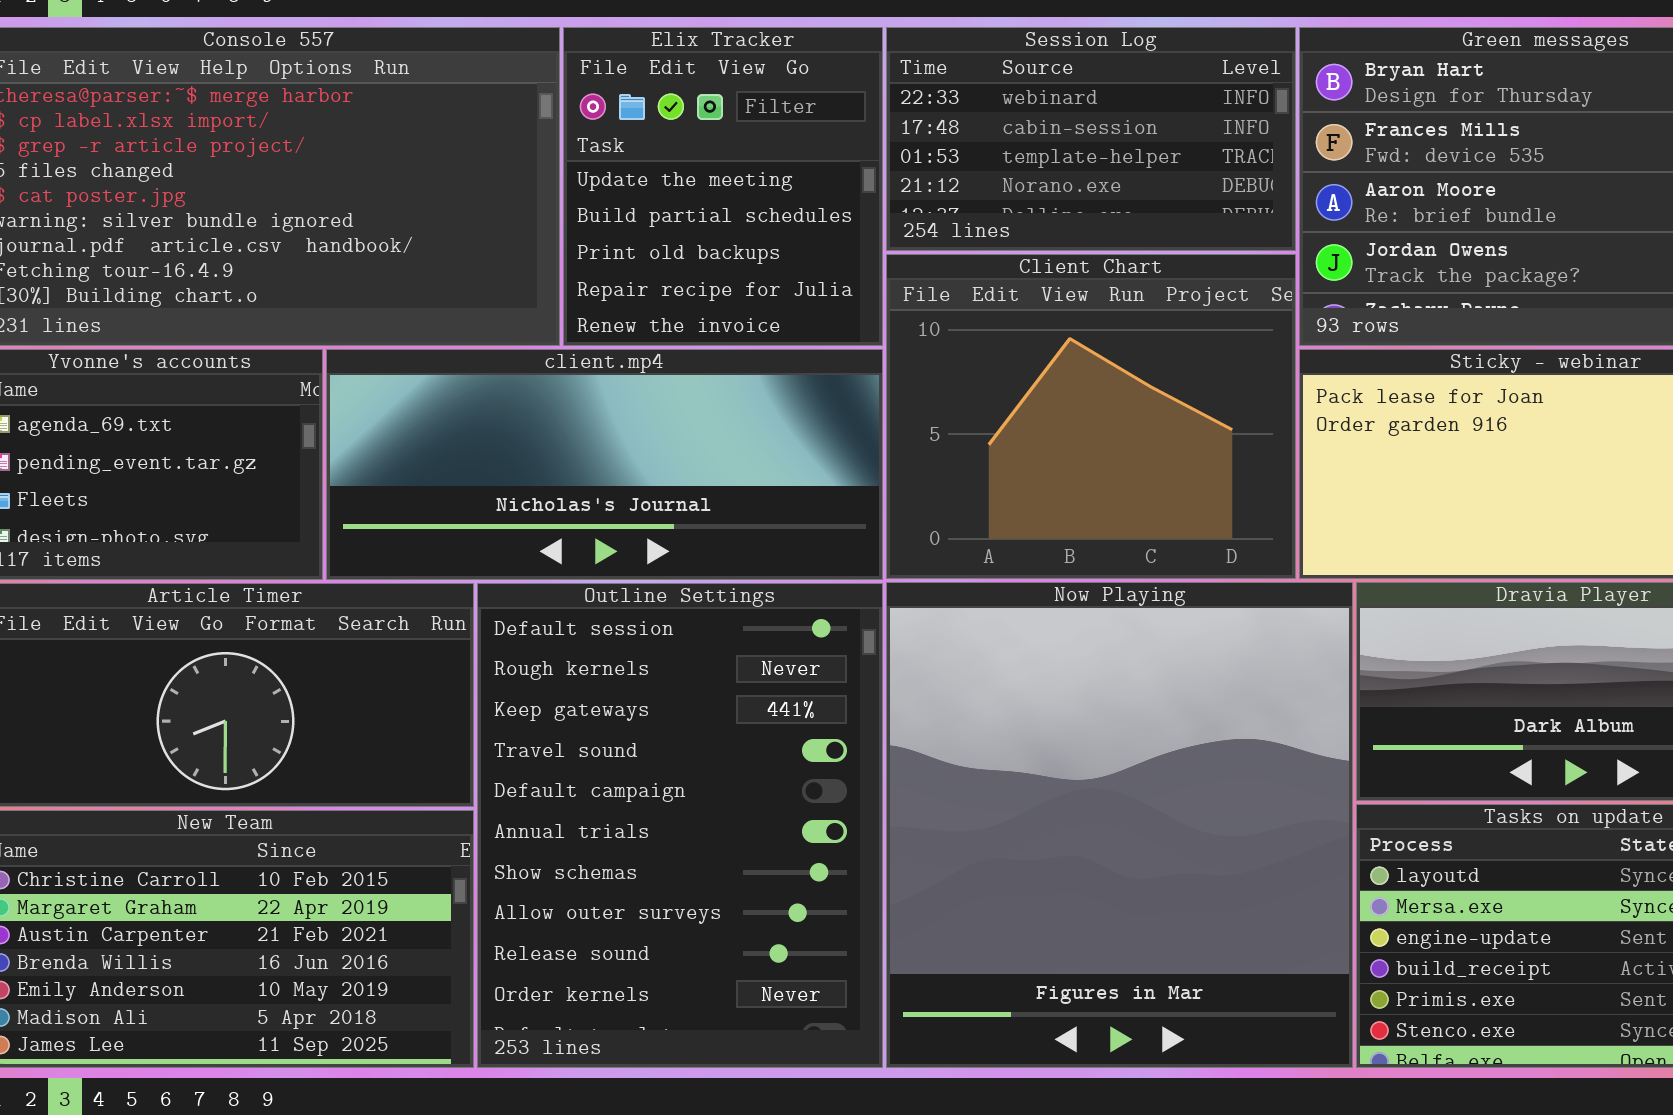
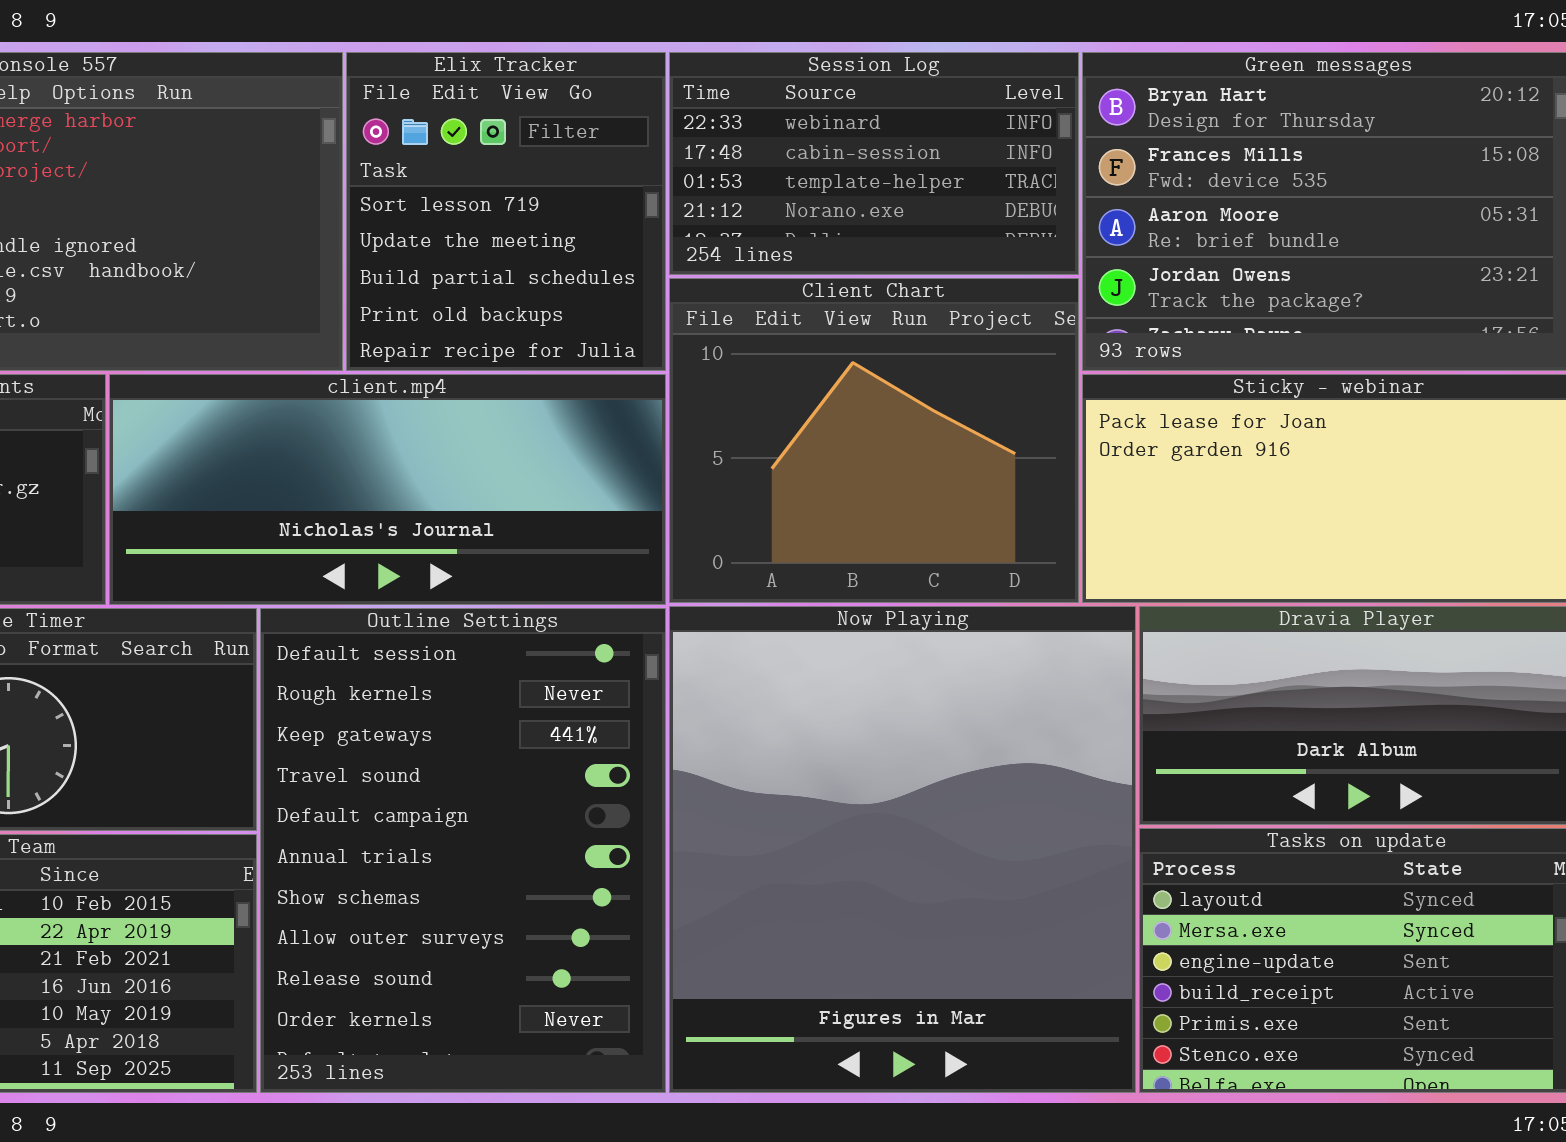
Elix Tracker: [563,27,883,346] -> [346,52,666,371], scrolled up 1 row

